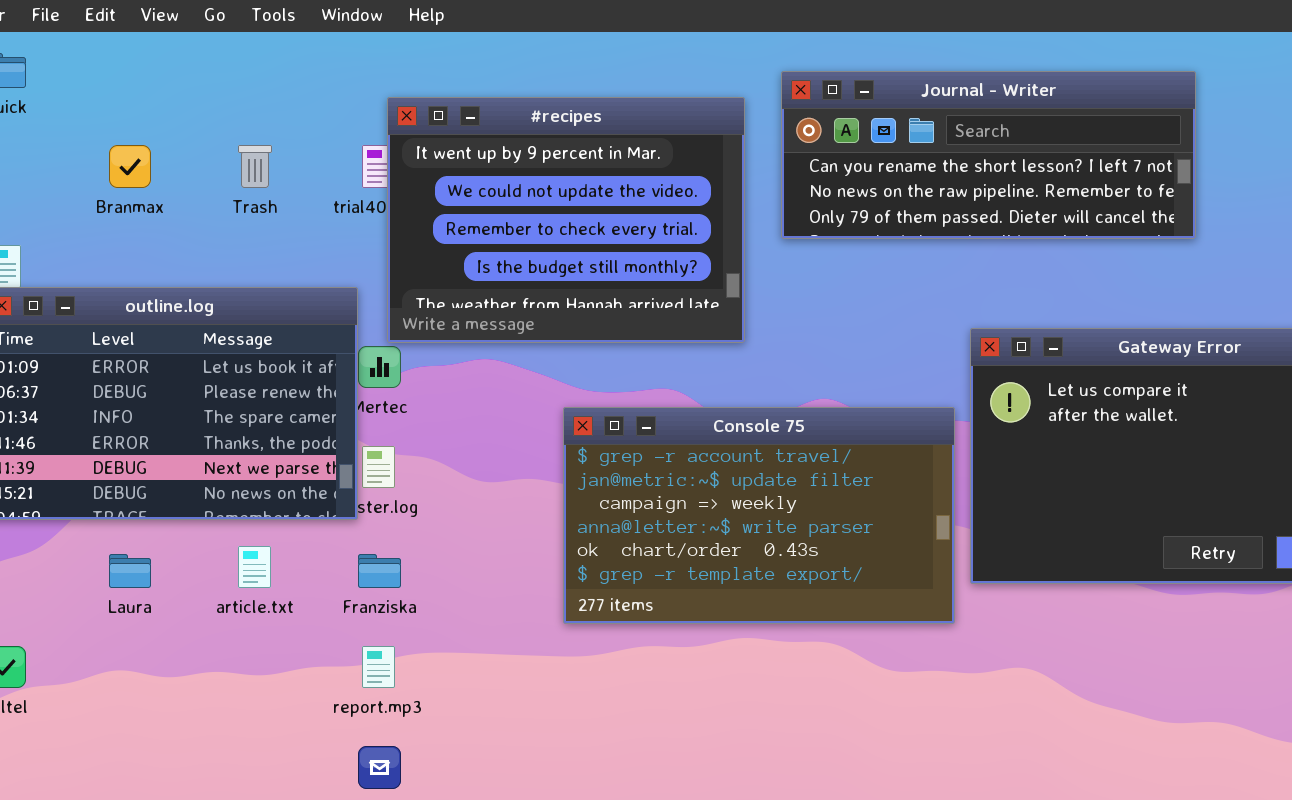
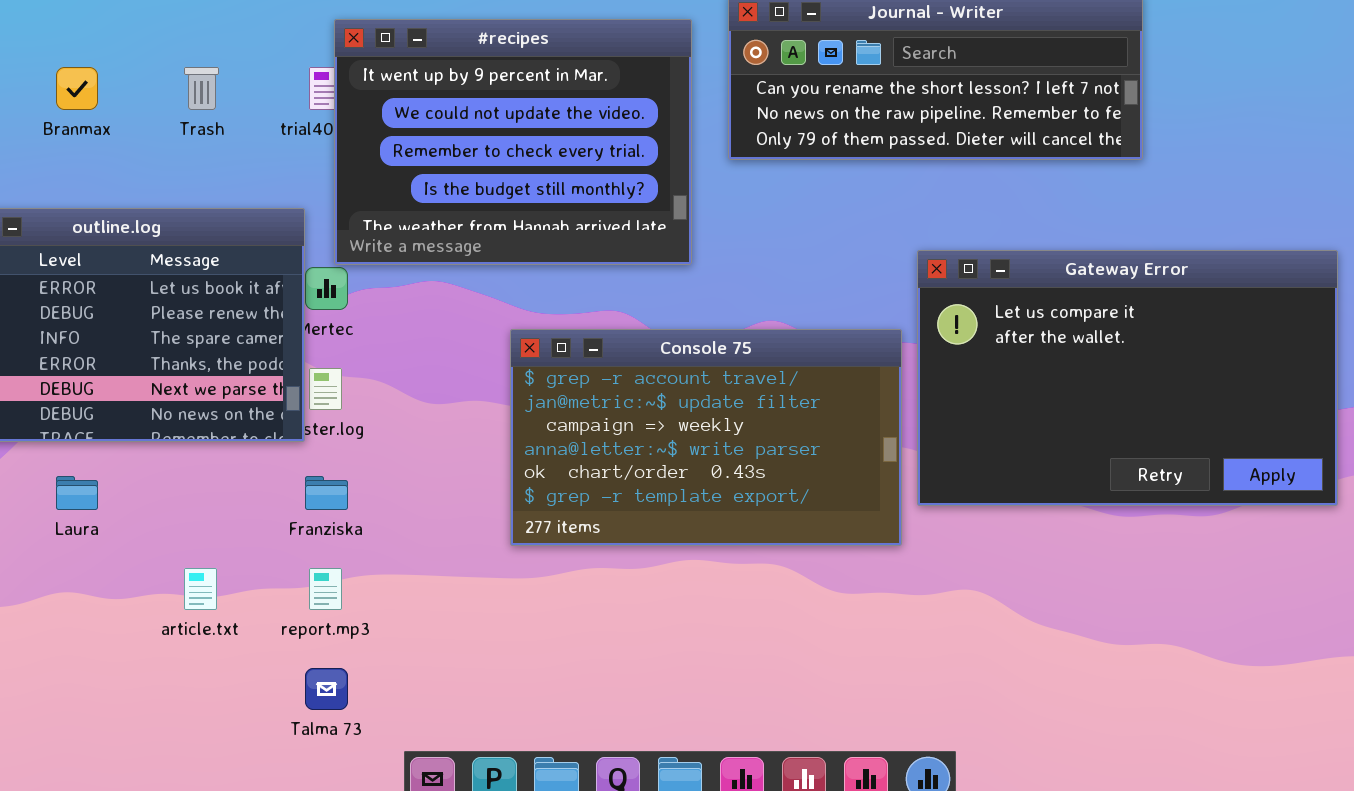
article.txt: [238,546,271,588] -> [184,568,217,610], moved

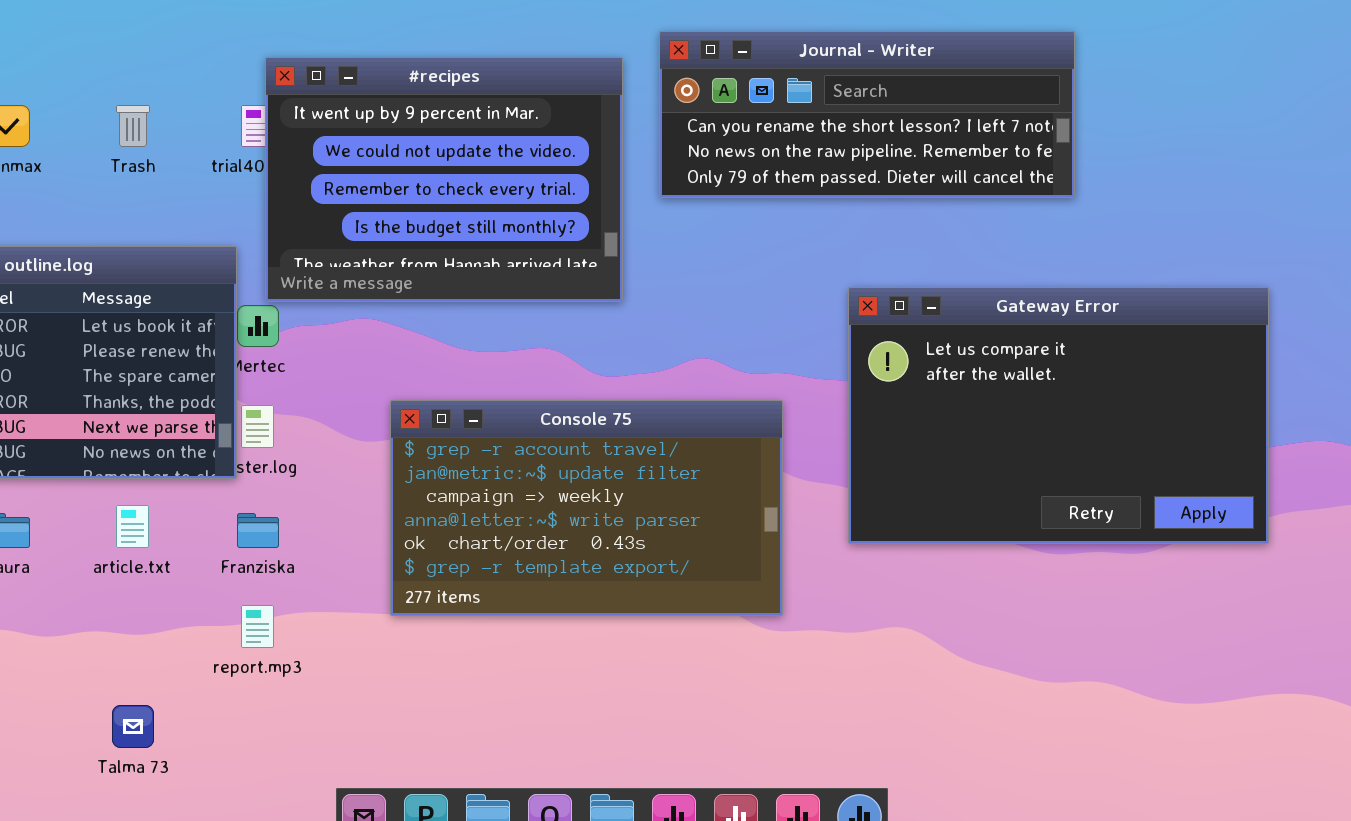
Console 75: [510,329,902,546] -> [390,400,783,616], moved
article.txt: [184,568,217,610] -> [116,505,149,548], moved
Talma 73: [305,668,348,710] -> [112,705,154,748], moved

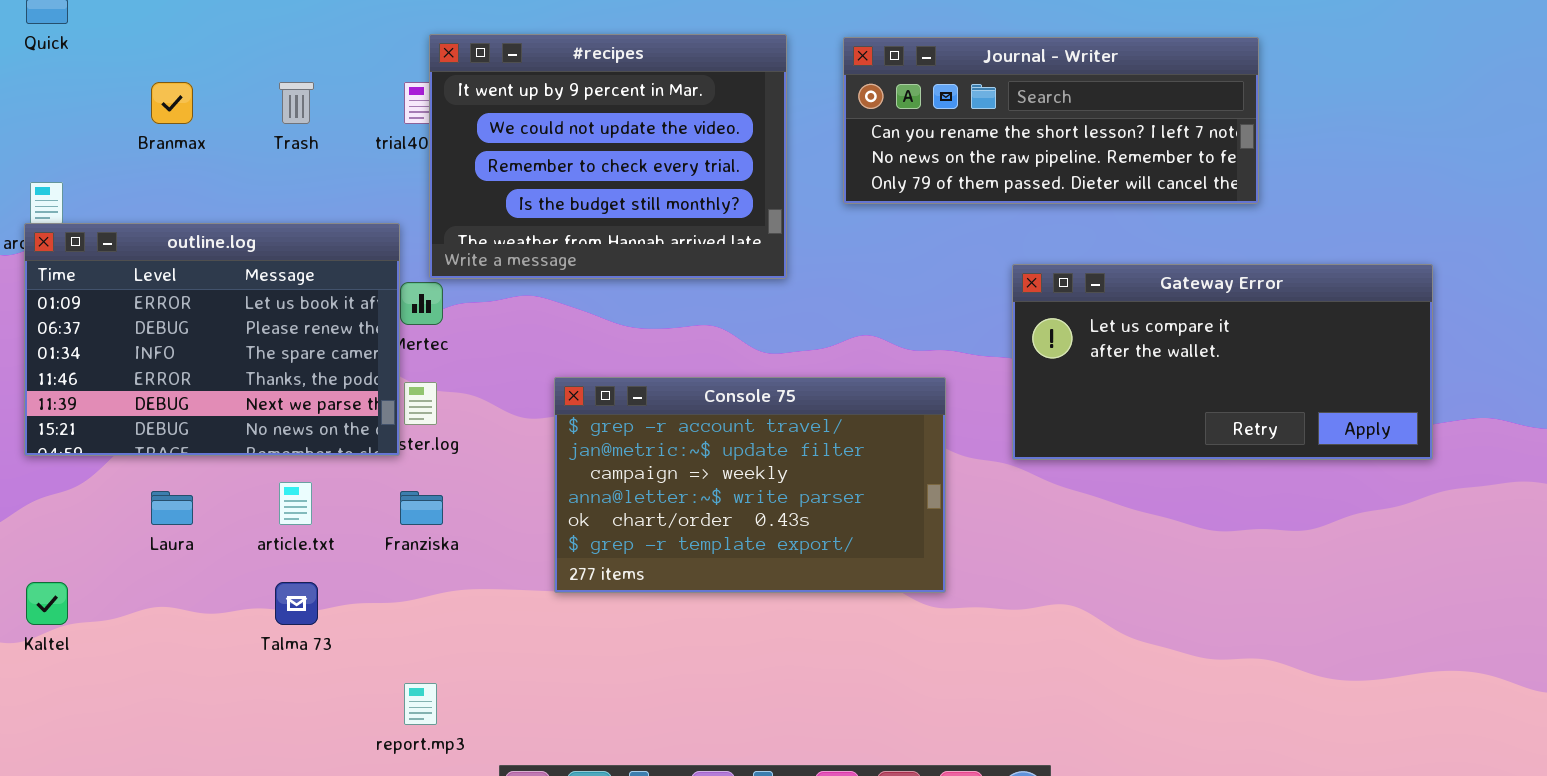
Journal - Writer: [659,31,1075,198] -> [843,37,1259,204], moved
Gateway Error: [848,287,1269,544] -> [1012,264,1433,460], resized
report.mp3: [241,605,274,648] -> [404,683,437,725], moved
Talma 73: [112,705,154,748] -> [275,582,318,625], moved

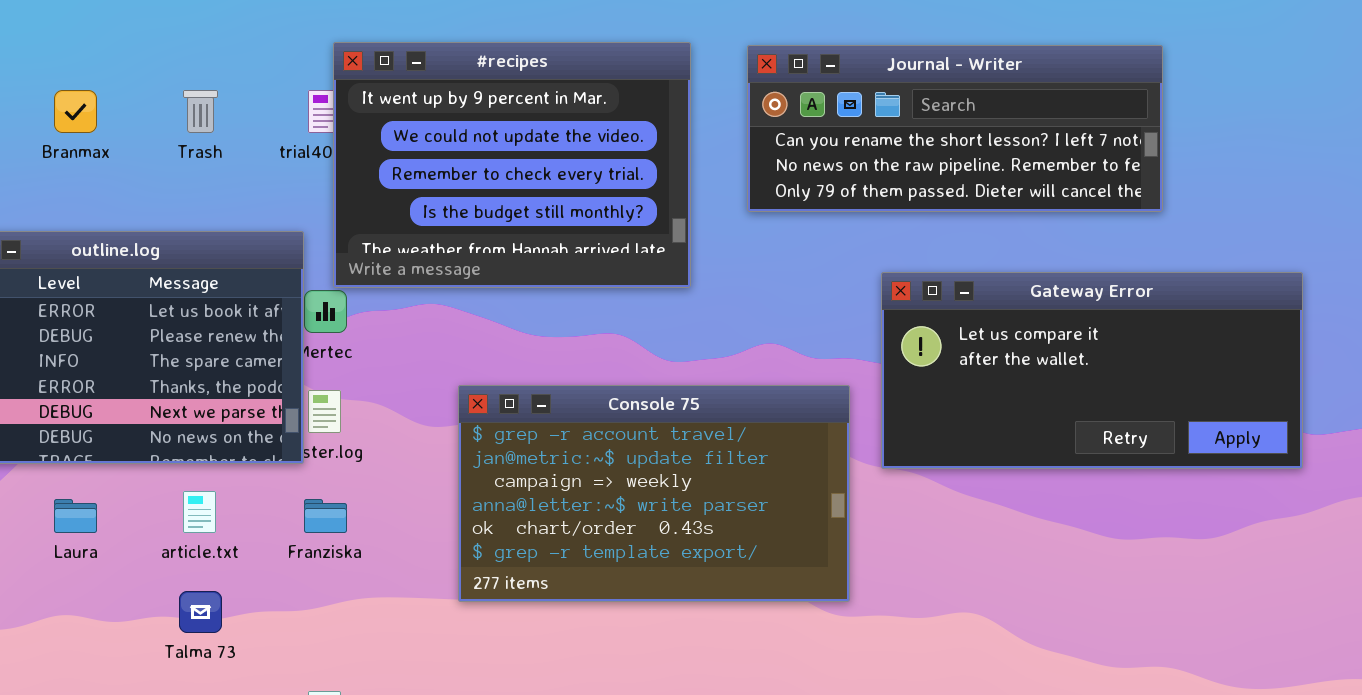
Gateway Error: [1012,264,1433,460] -> [881,272,1303,469], moved

